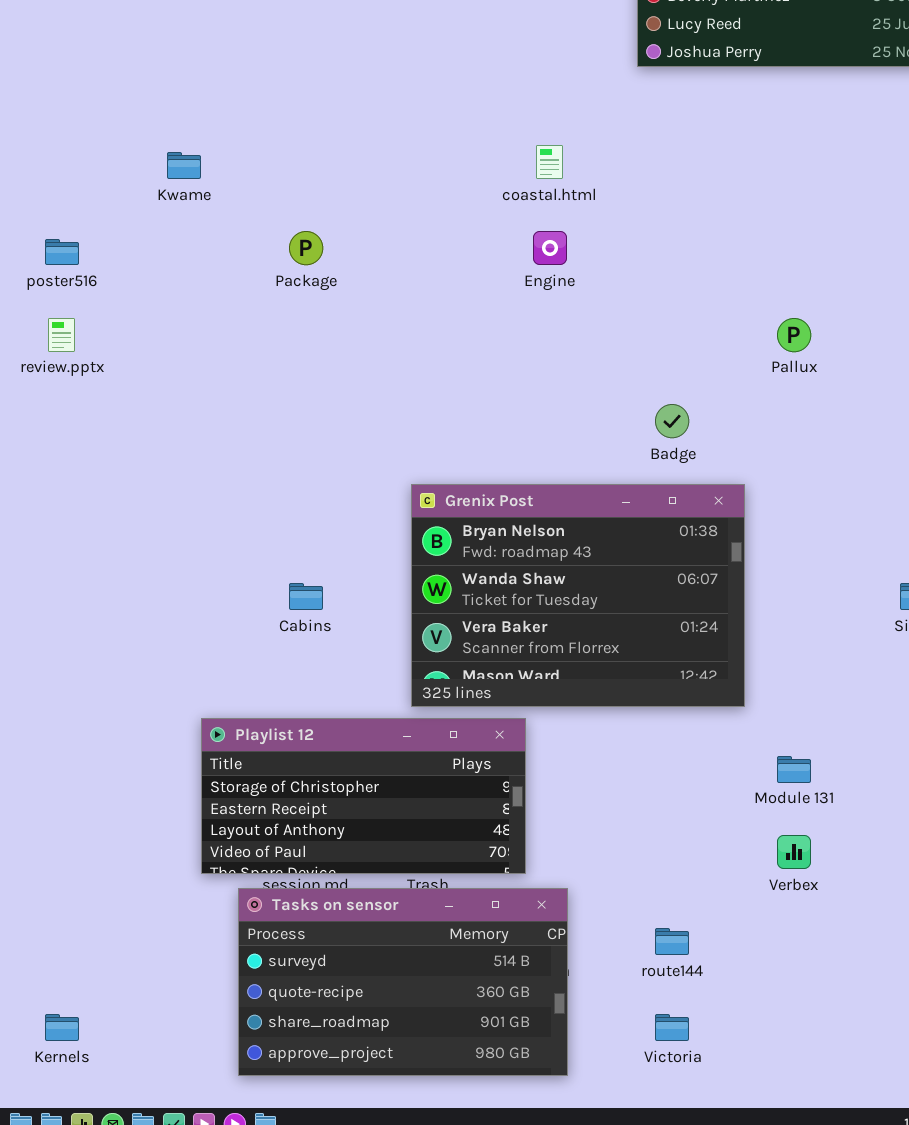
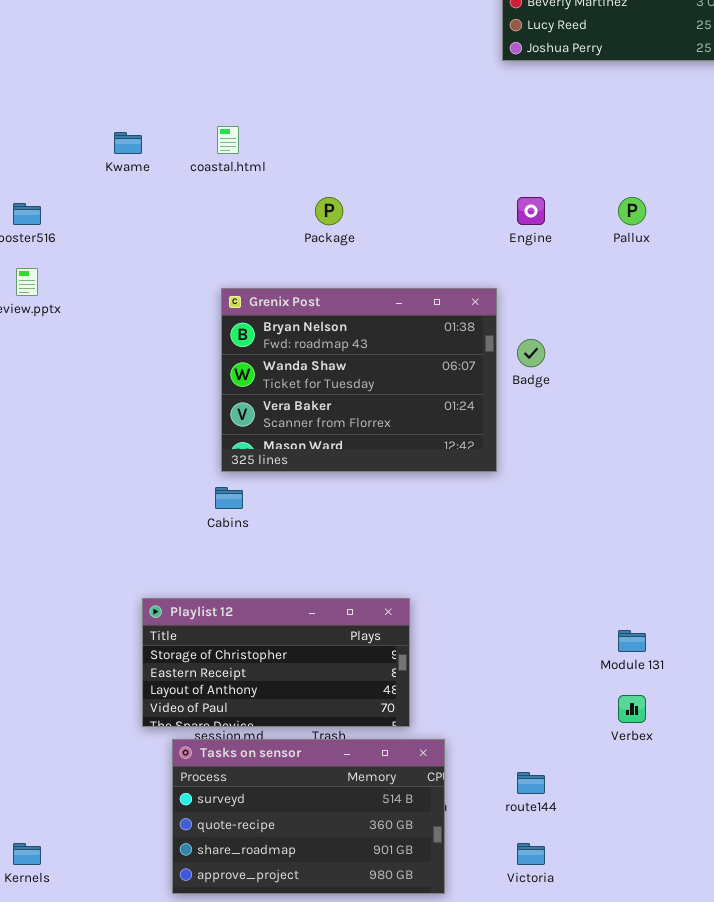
coastal.html: [536,145,563,179] -> [217,126,239,154], moved
Package: [289,231,323,265] -> [315,197,343,225], moved
Engine: [533,231,567,265] -> [517,197,545,225], moved
Pallux: [777,318,811,352] -> [618,197,646,225], moved
Grenix Post: [411,484,745,707] -> [221,288,497,472], moved

